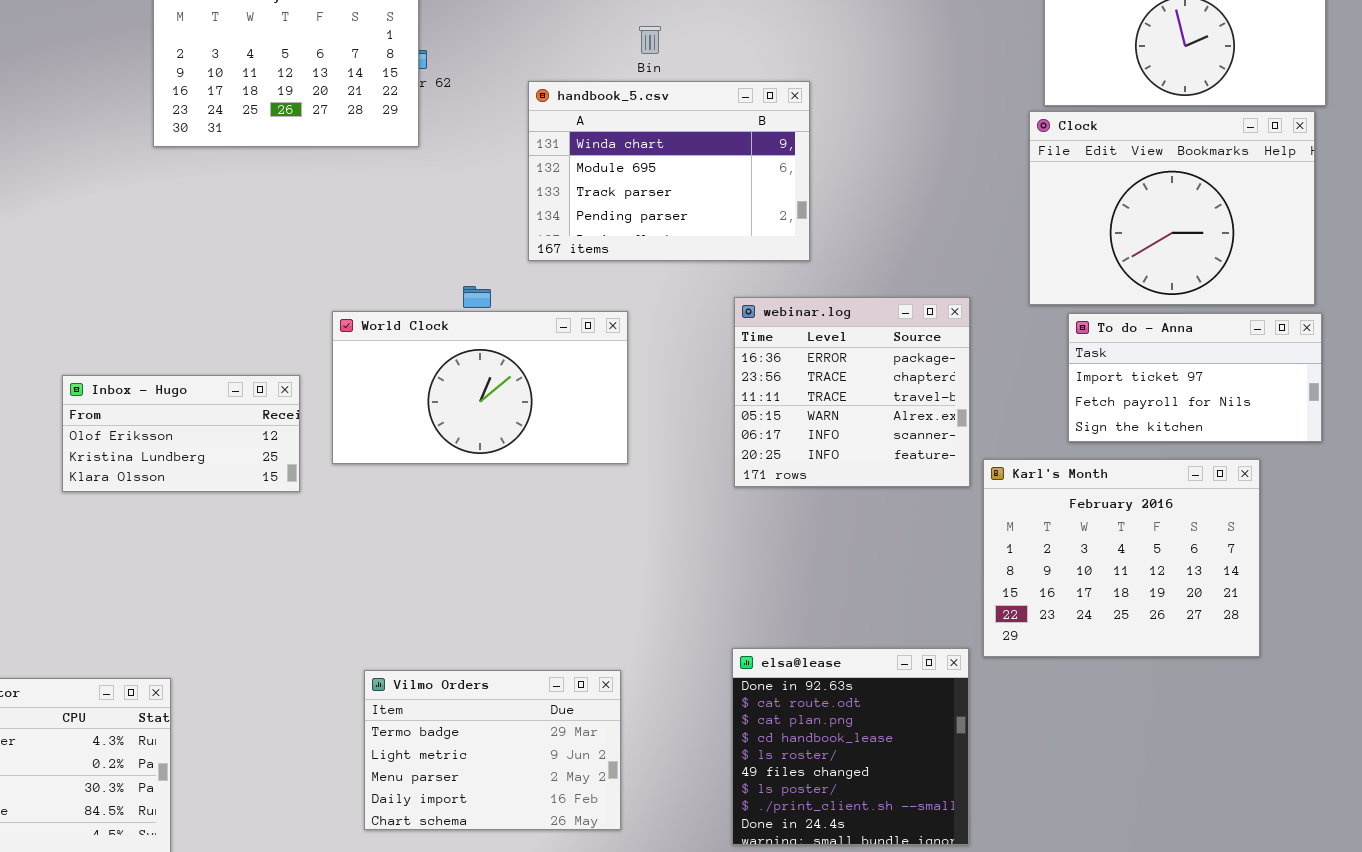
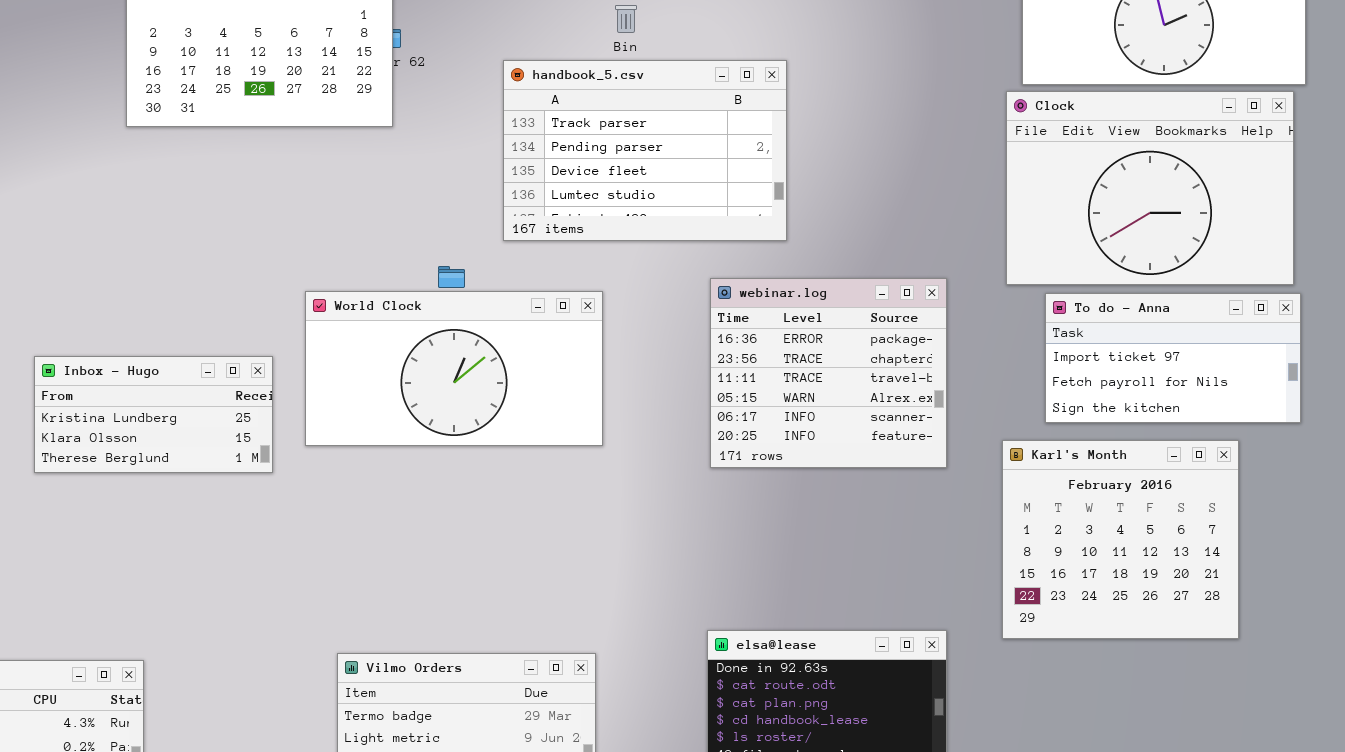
handbook_5.csv: [528,81,810,261] -> [503,60,787,241], scrolled down 2 rows
Inbox - Hugo: [62,375,300,492] -> [34,356,273,473], scrolled down 1 row
Karl's Month: [983,459,1260,657] -> [1002,440,1239,639], resized

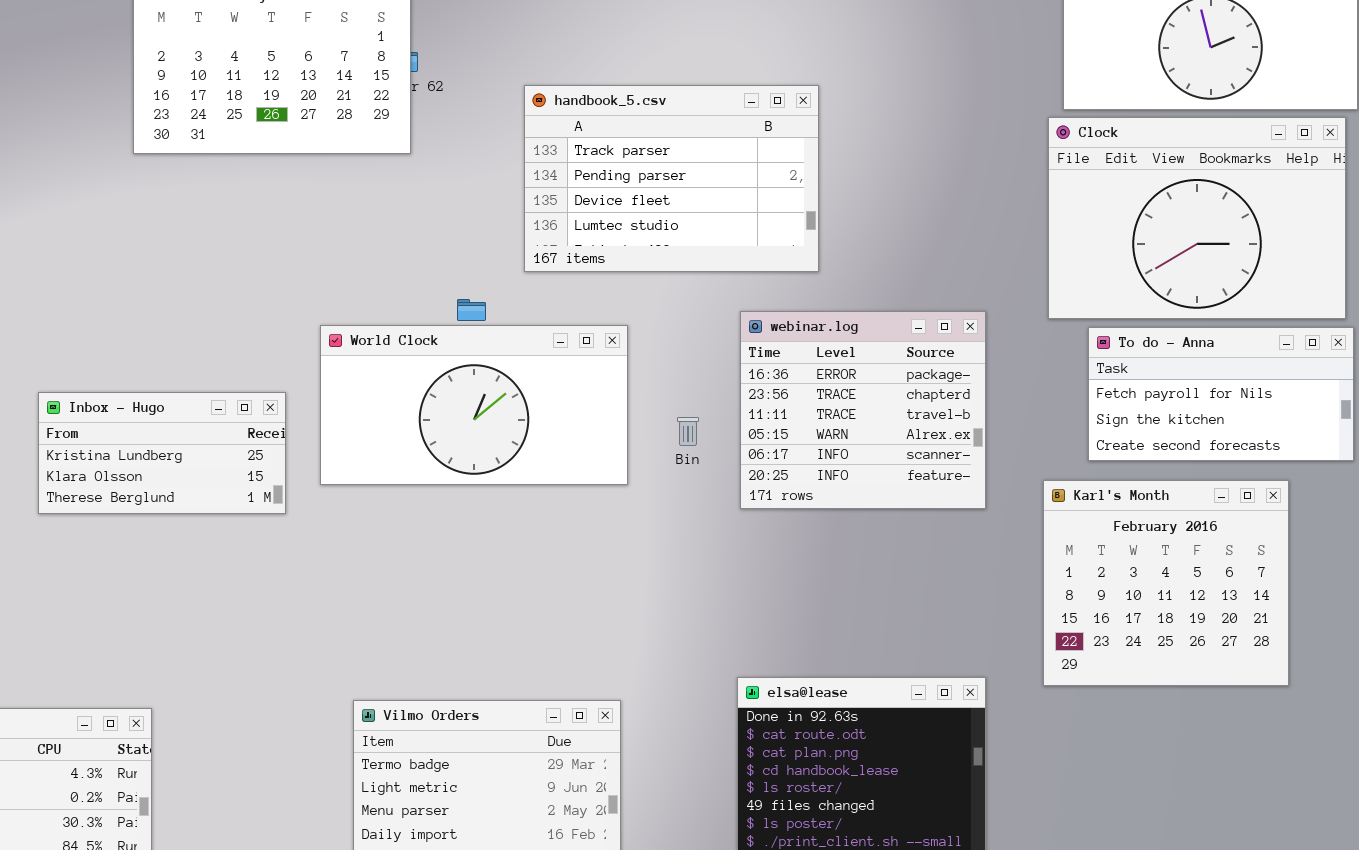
Bin: [615,5,637,33] -> [677,417,699,446], moved
To do - Anna: [1045,293,1301,423] -> [1088,327,1354,461], scrolled down 1 row

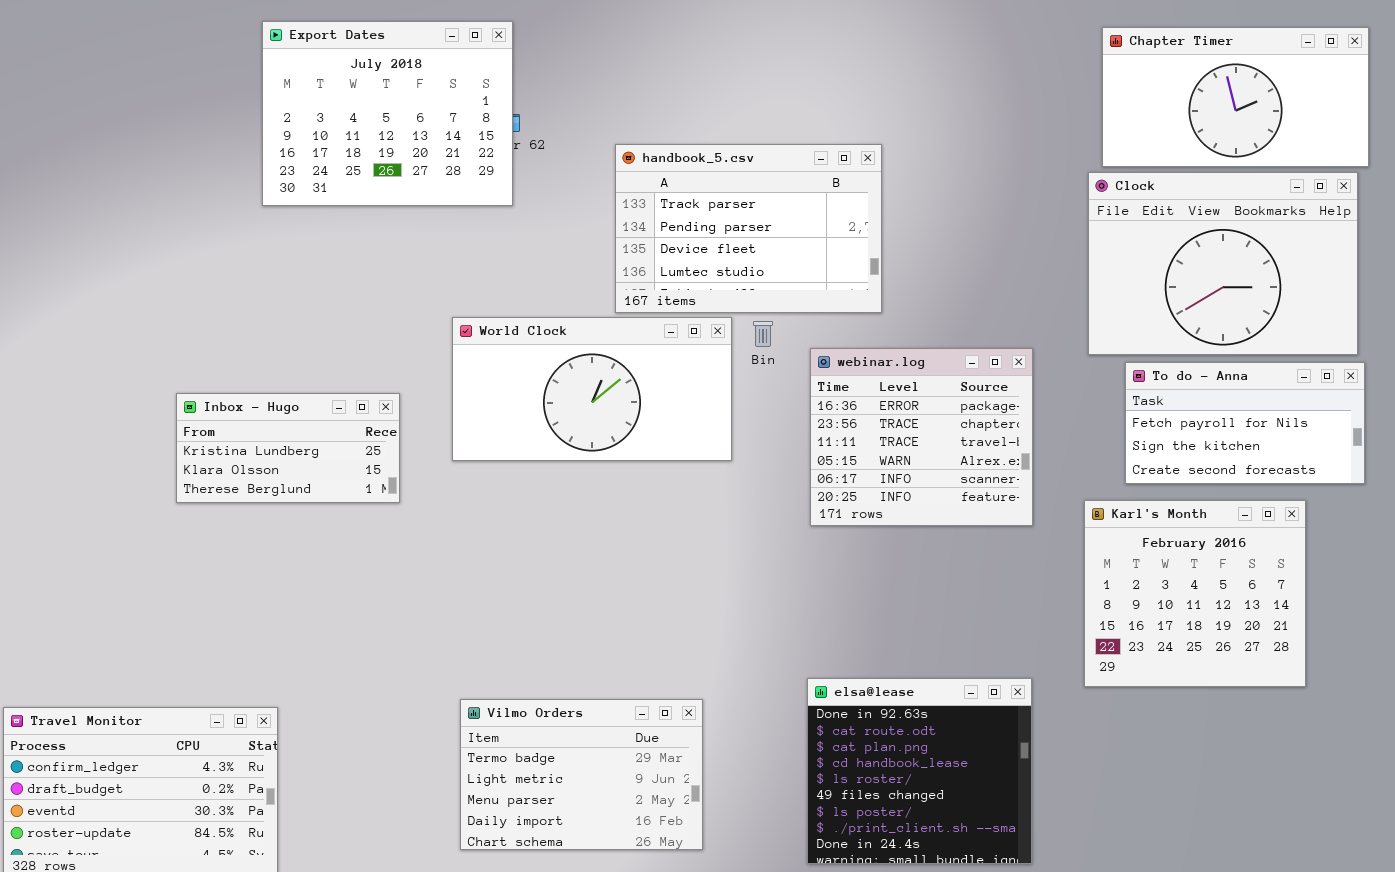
World Clock: [320,325,628,485] -> [452,317,732,461], moved
Inbox - Hugo: [38,392,286,514] -> [176,393,400,503], moved
Bin: [677,417,699,446] -> [753,321,773,347], moved

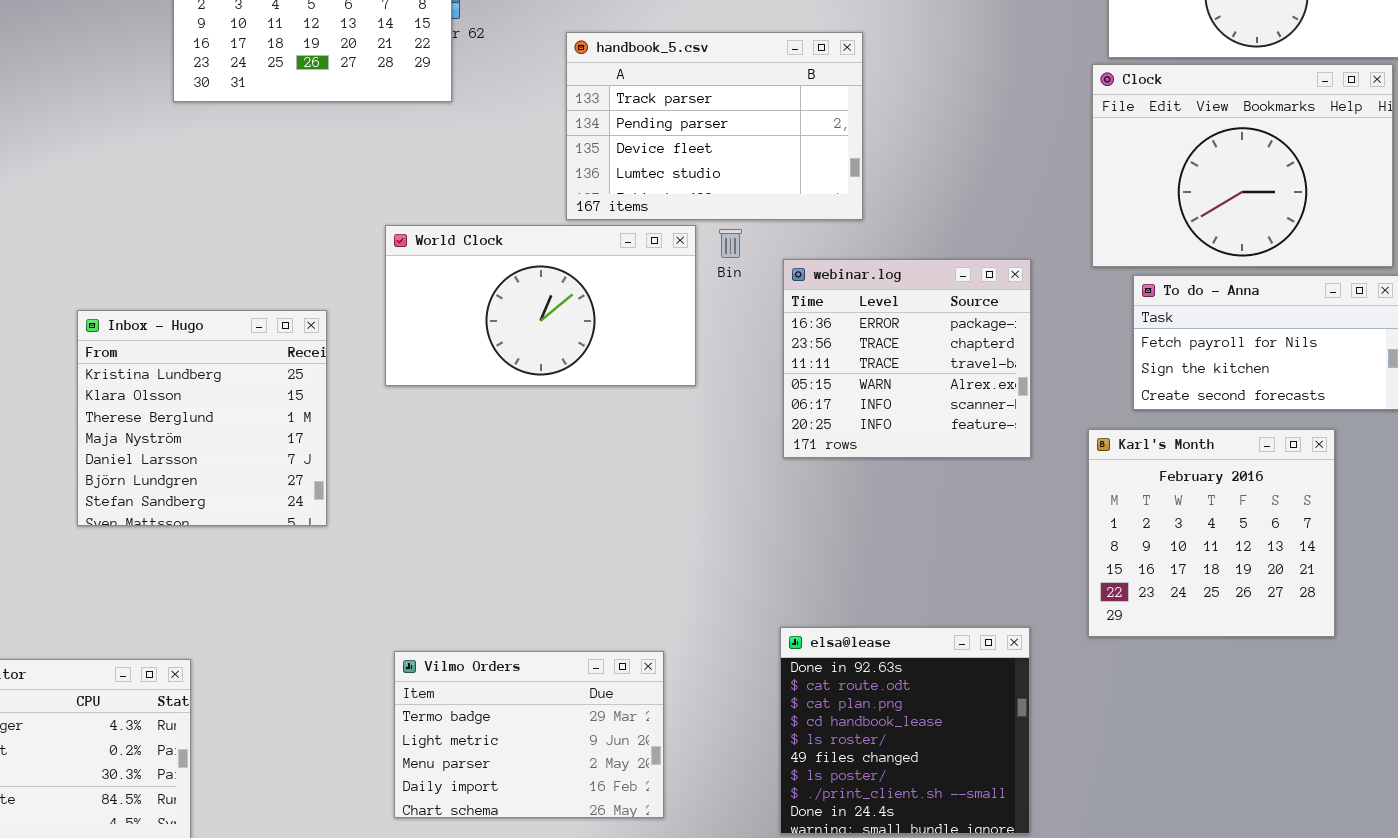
Inbox - Hugo: [176,393,400,503] -> [77,310,327,526], resized

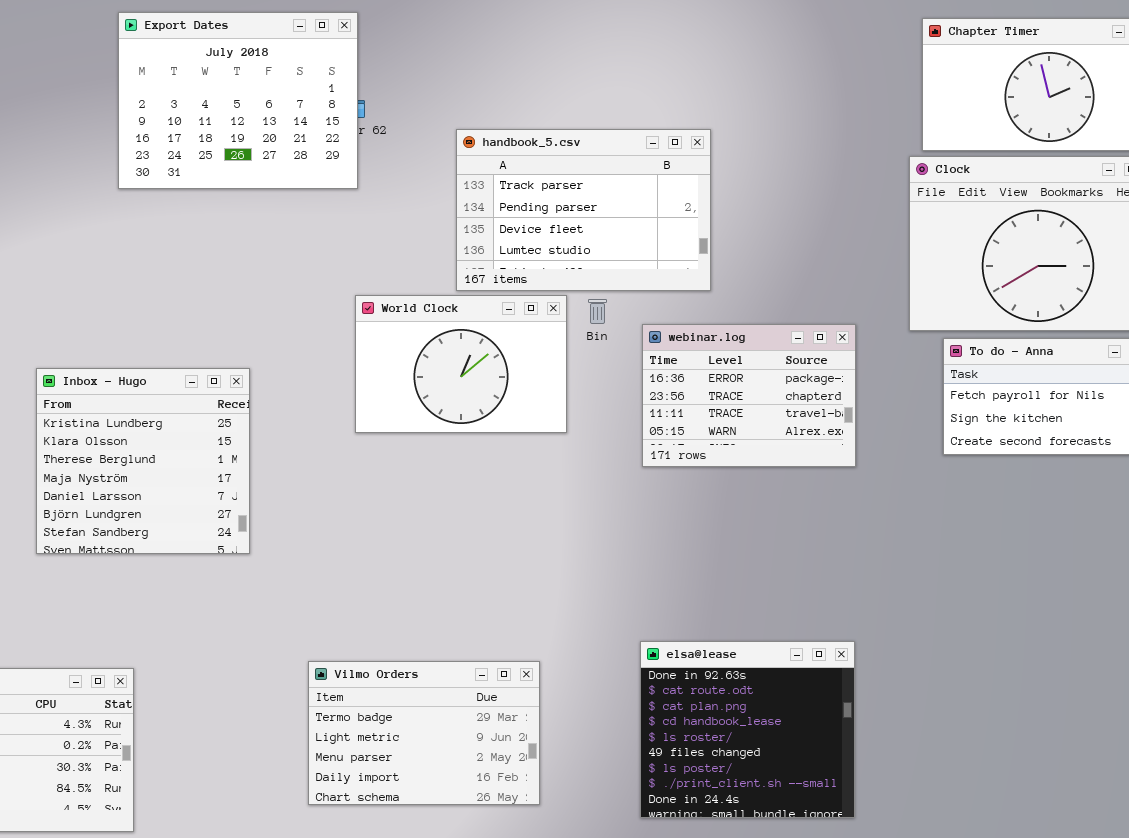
World Clock: [385,225,696,386] -> [355,295,567,433], resized
webinar.log: [783,259,1031,458] -> [642,324,856,467], resized
Karl's Month: [1088,429,1335,637] -> none, closed

